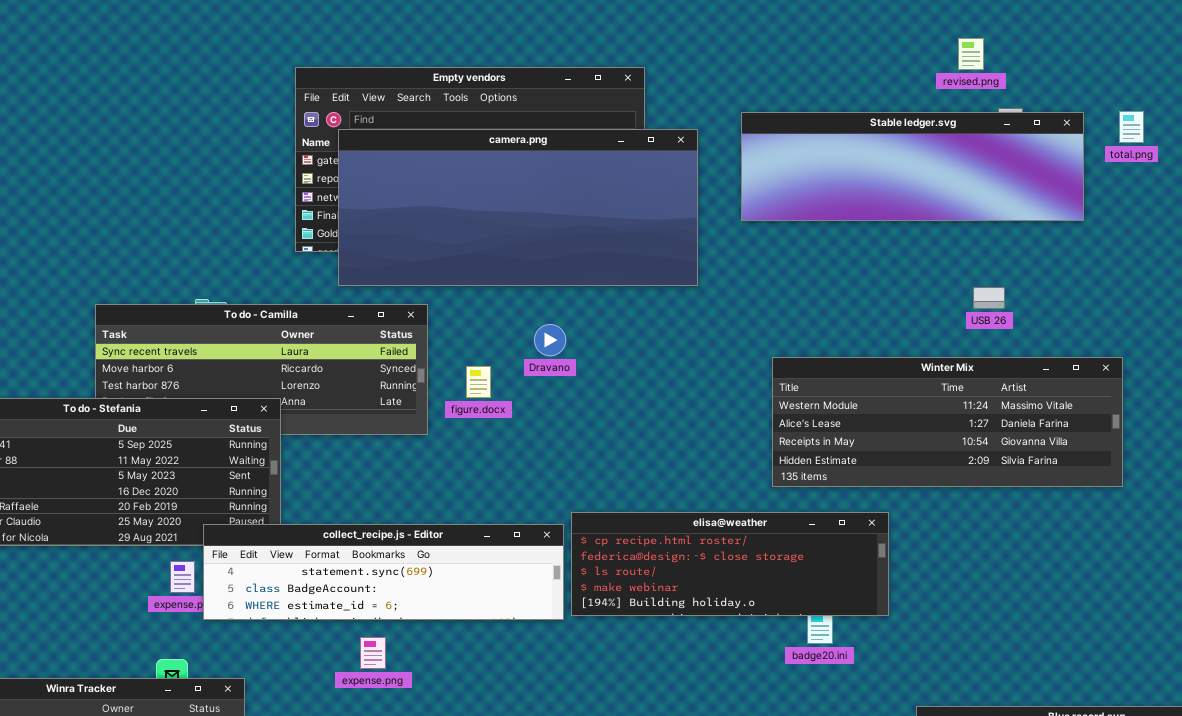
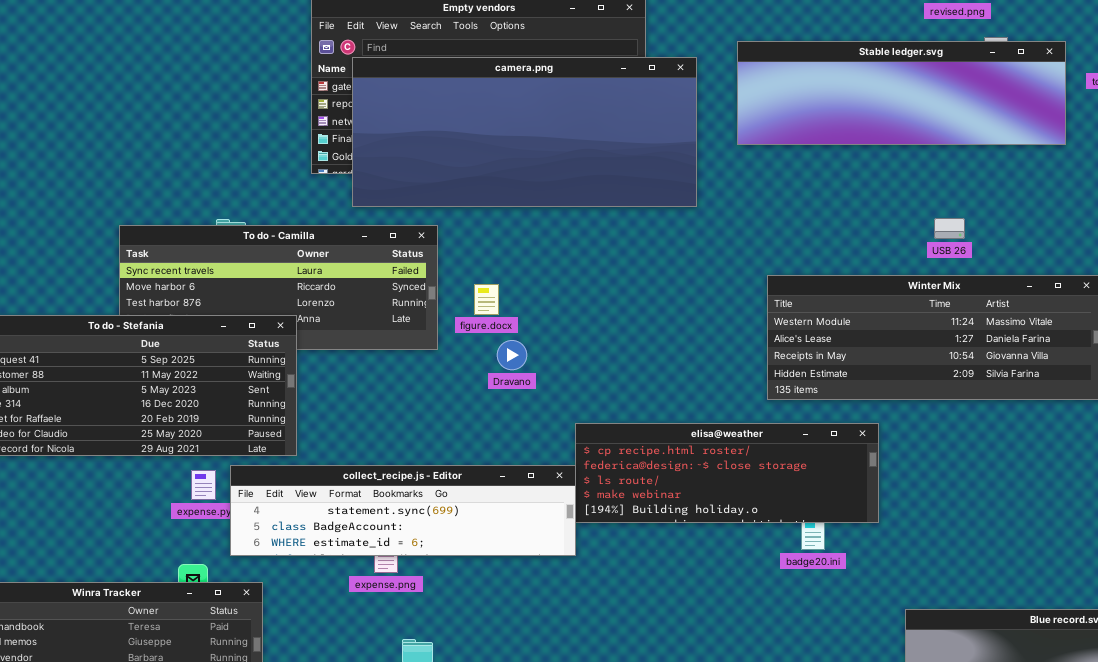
USB 26: [973,287,1005,309] -> [934,218,965,239], moved
Dravano: [534,324,566,356] -> [497,340,527,370], moved
collect_recipe.js - Editor: [203,524,564,620] -> [230,465,576,556], moved

